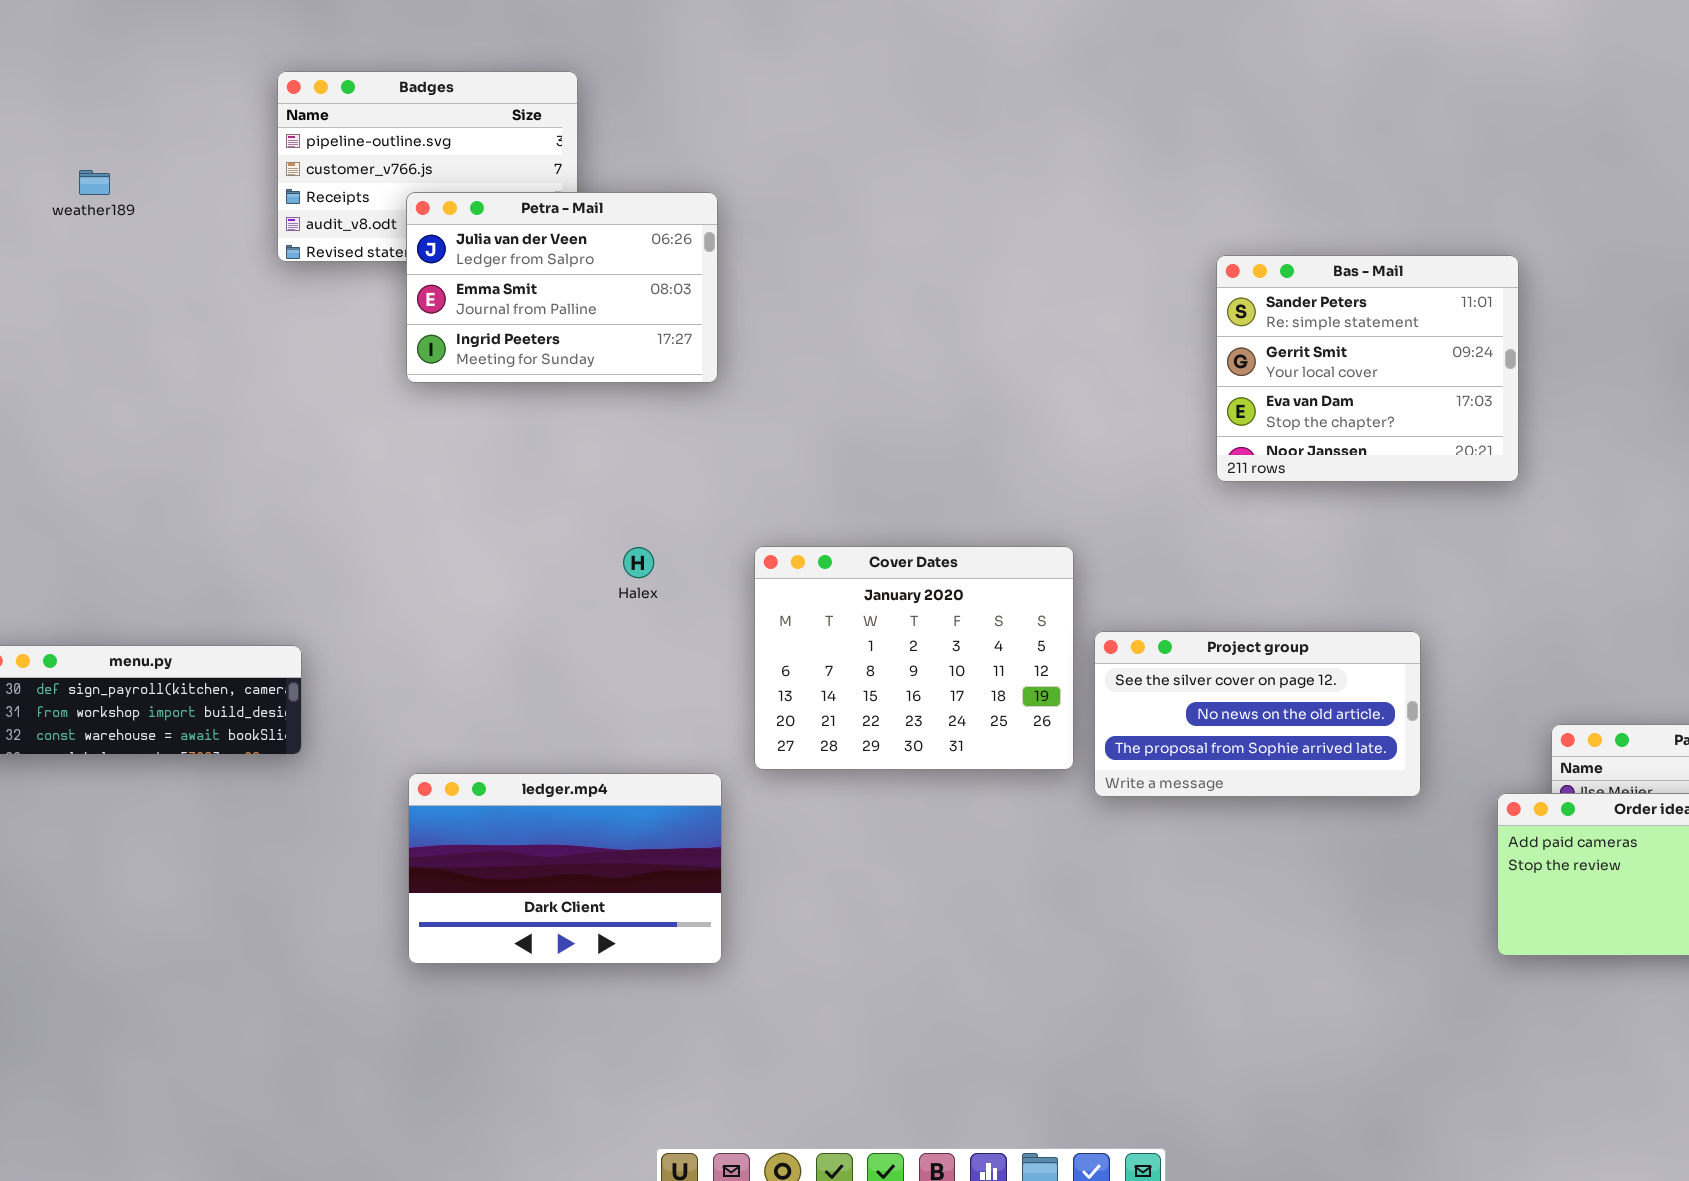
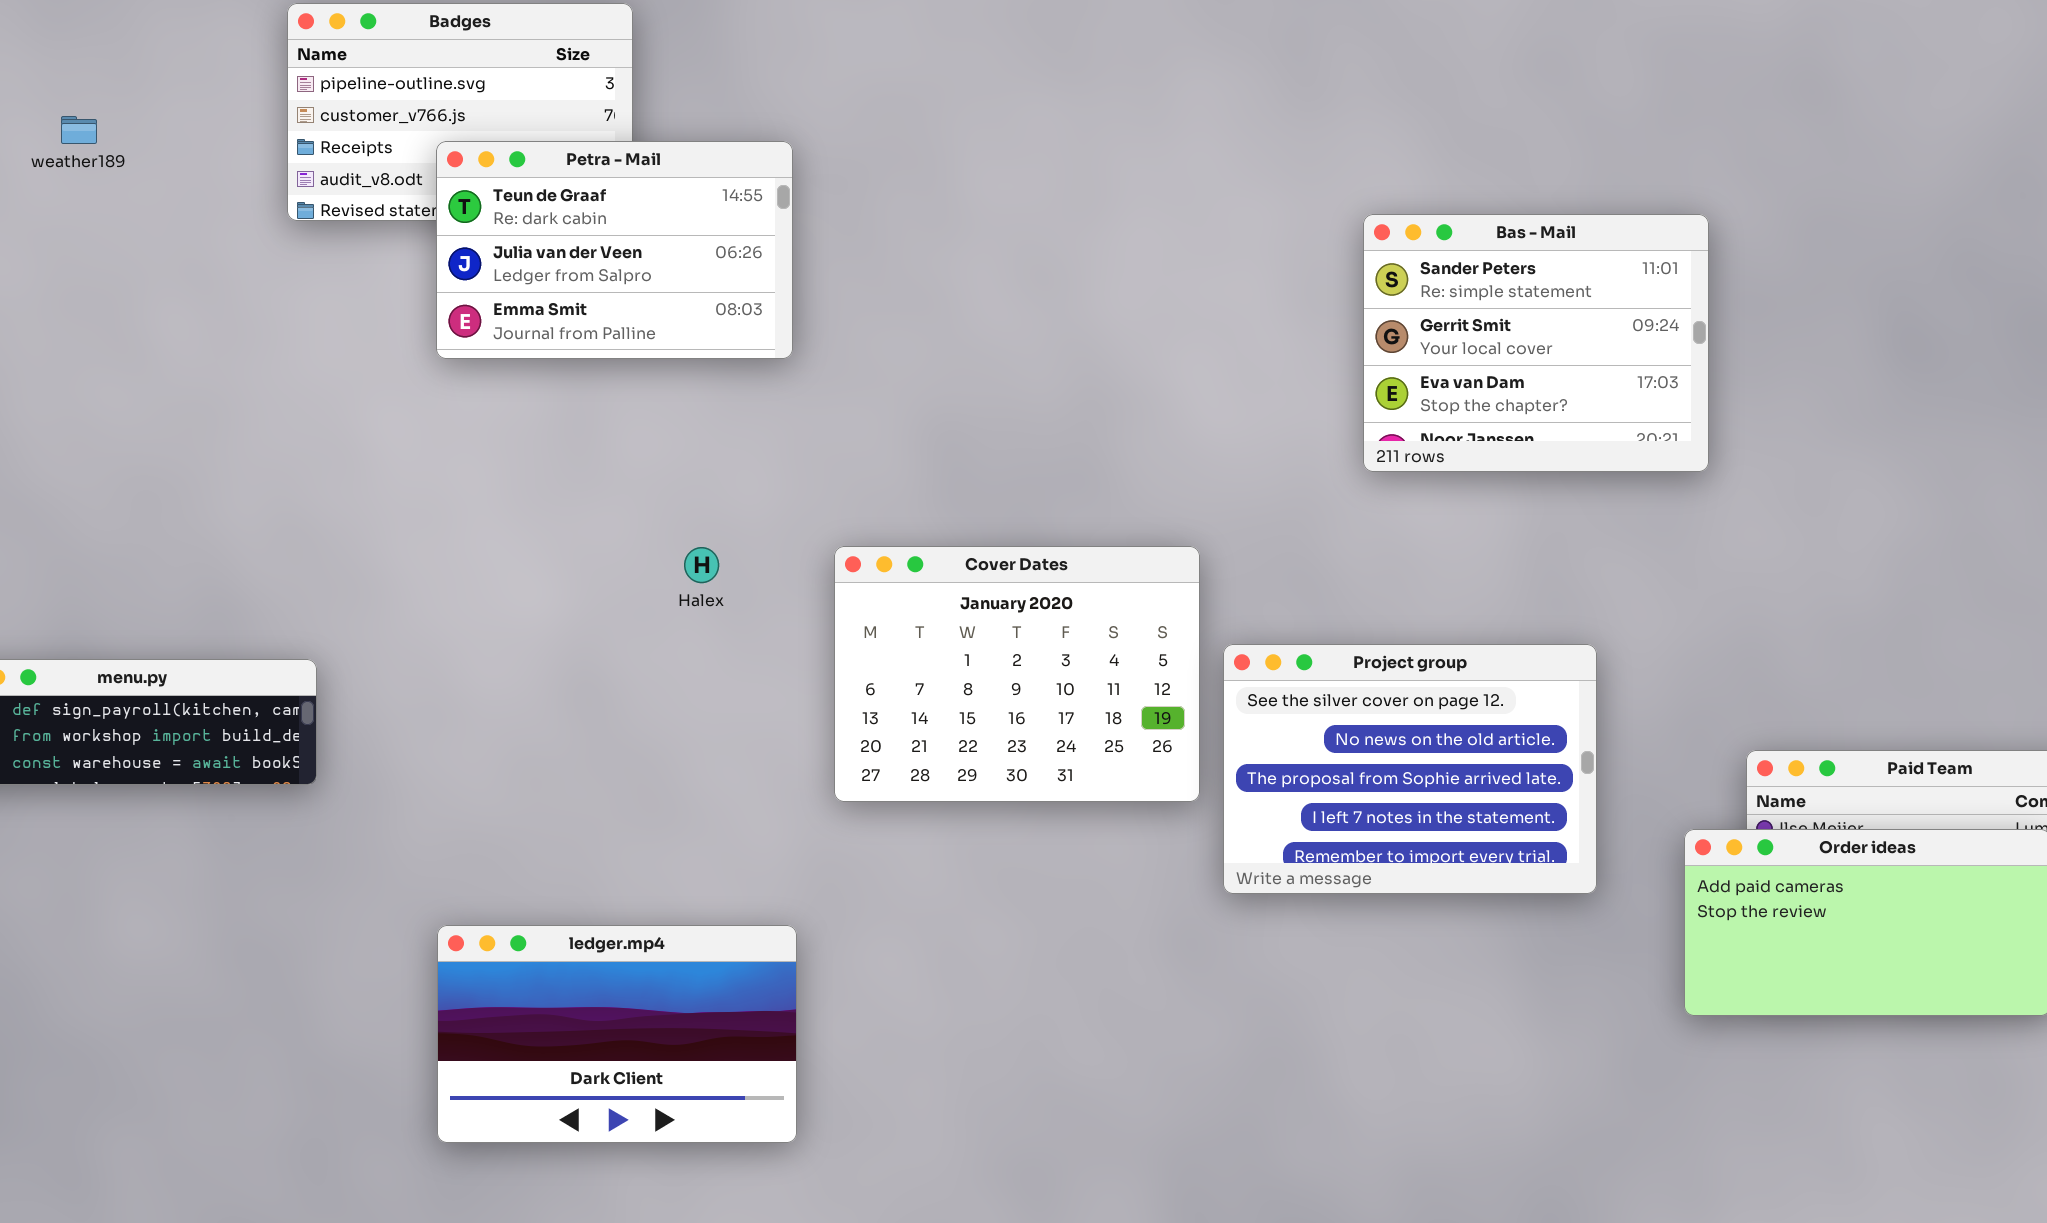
Petra - Mail: [406,192,718,383] -> [436,141,793,359], scrolled up 1 row
Project group: [1094,631,1421,797] -> [1223,644,1597,894], resized
ledger.mp4: [408,773,722,964] -> [437,925,797,1143], moved

